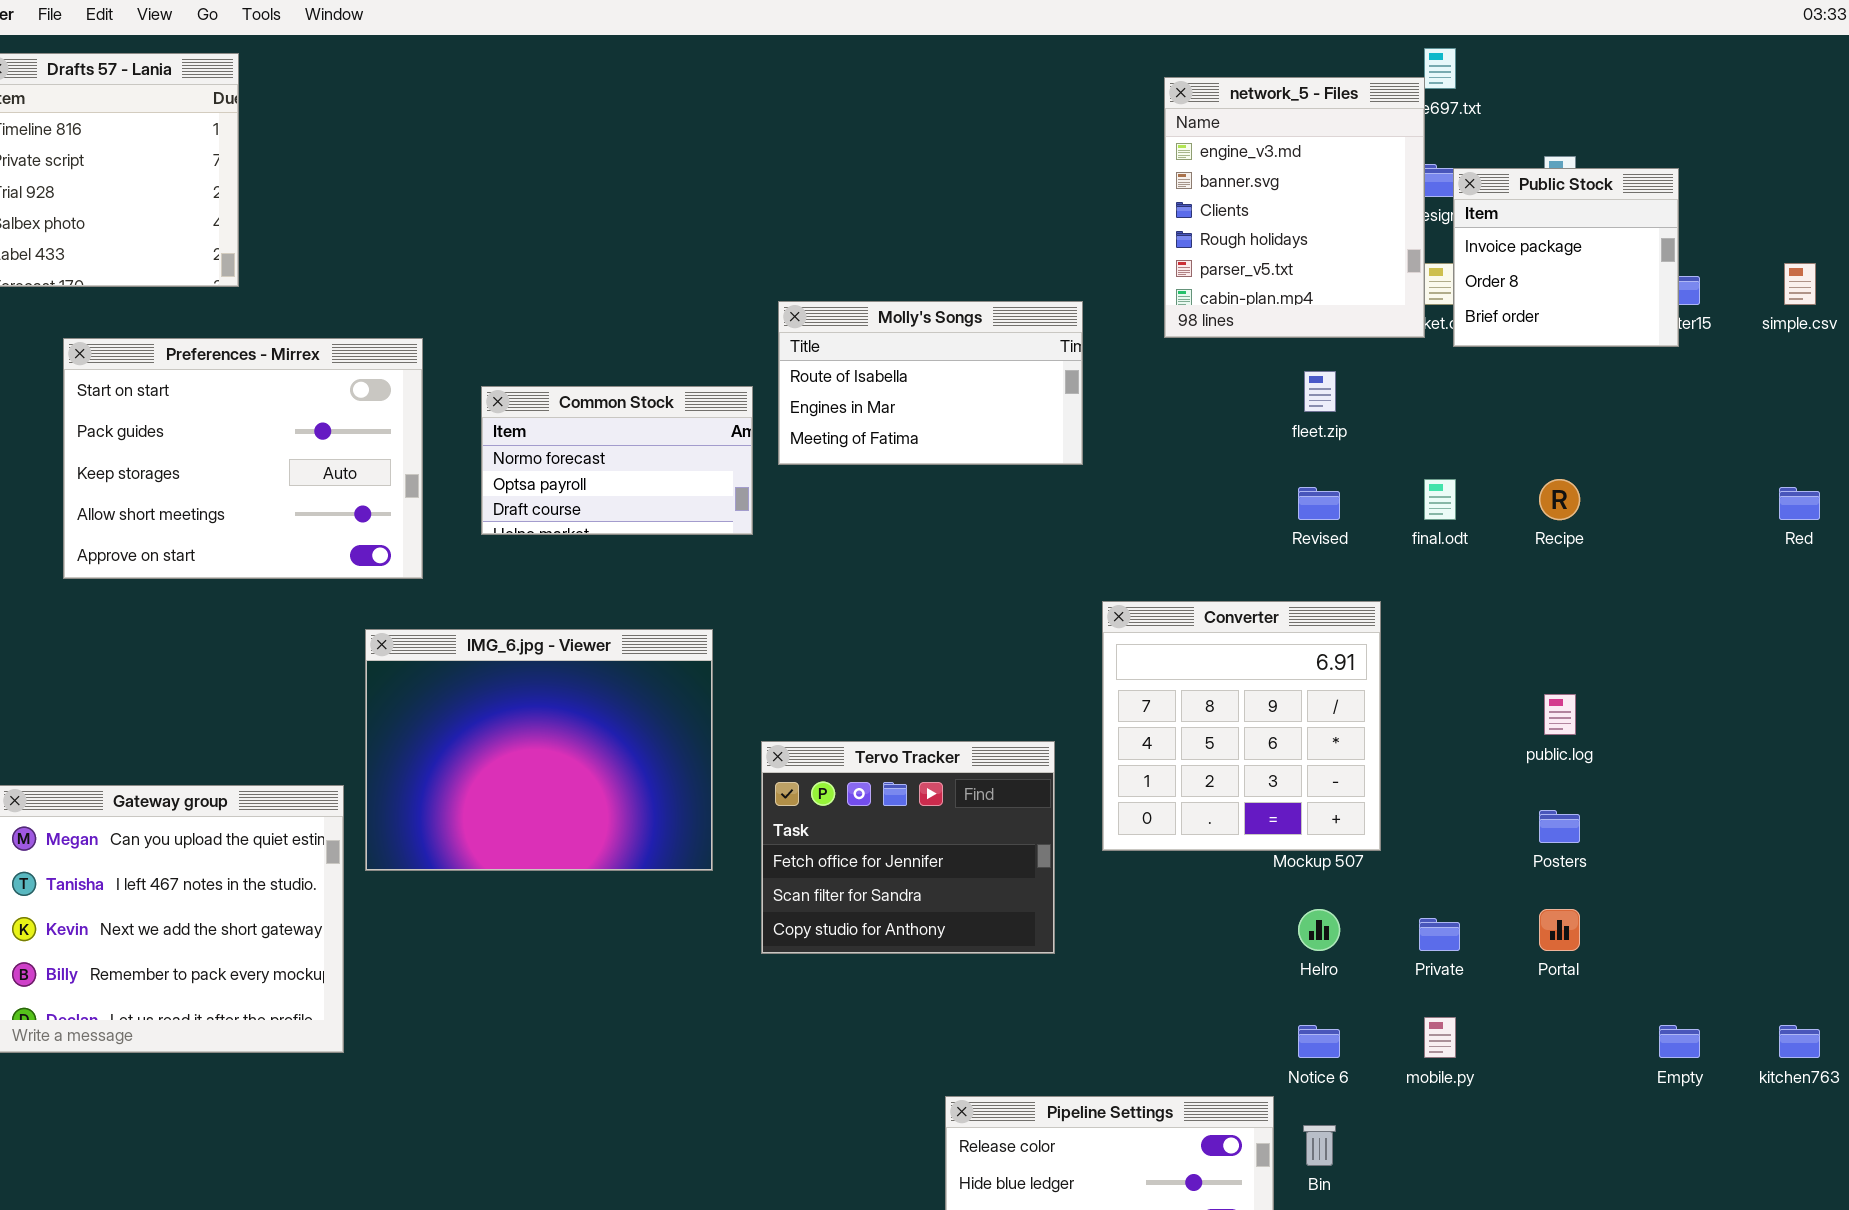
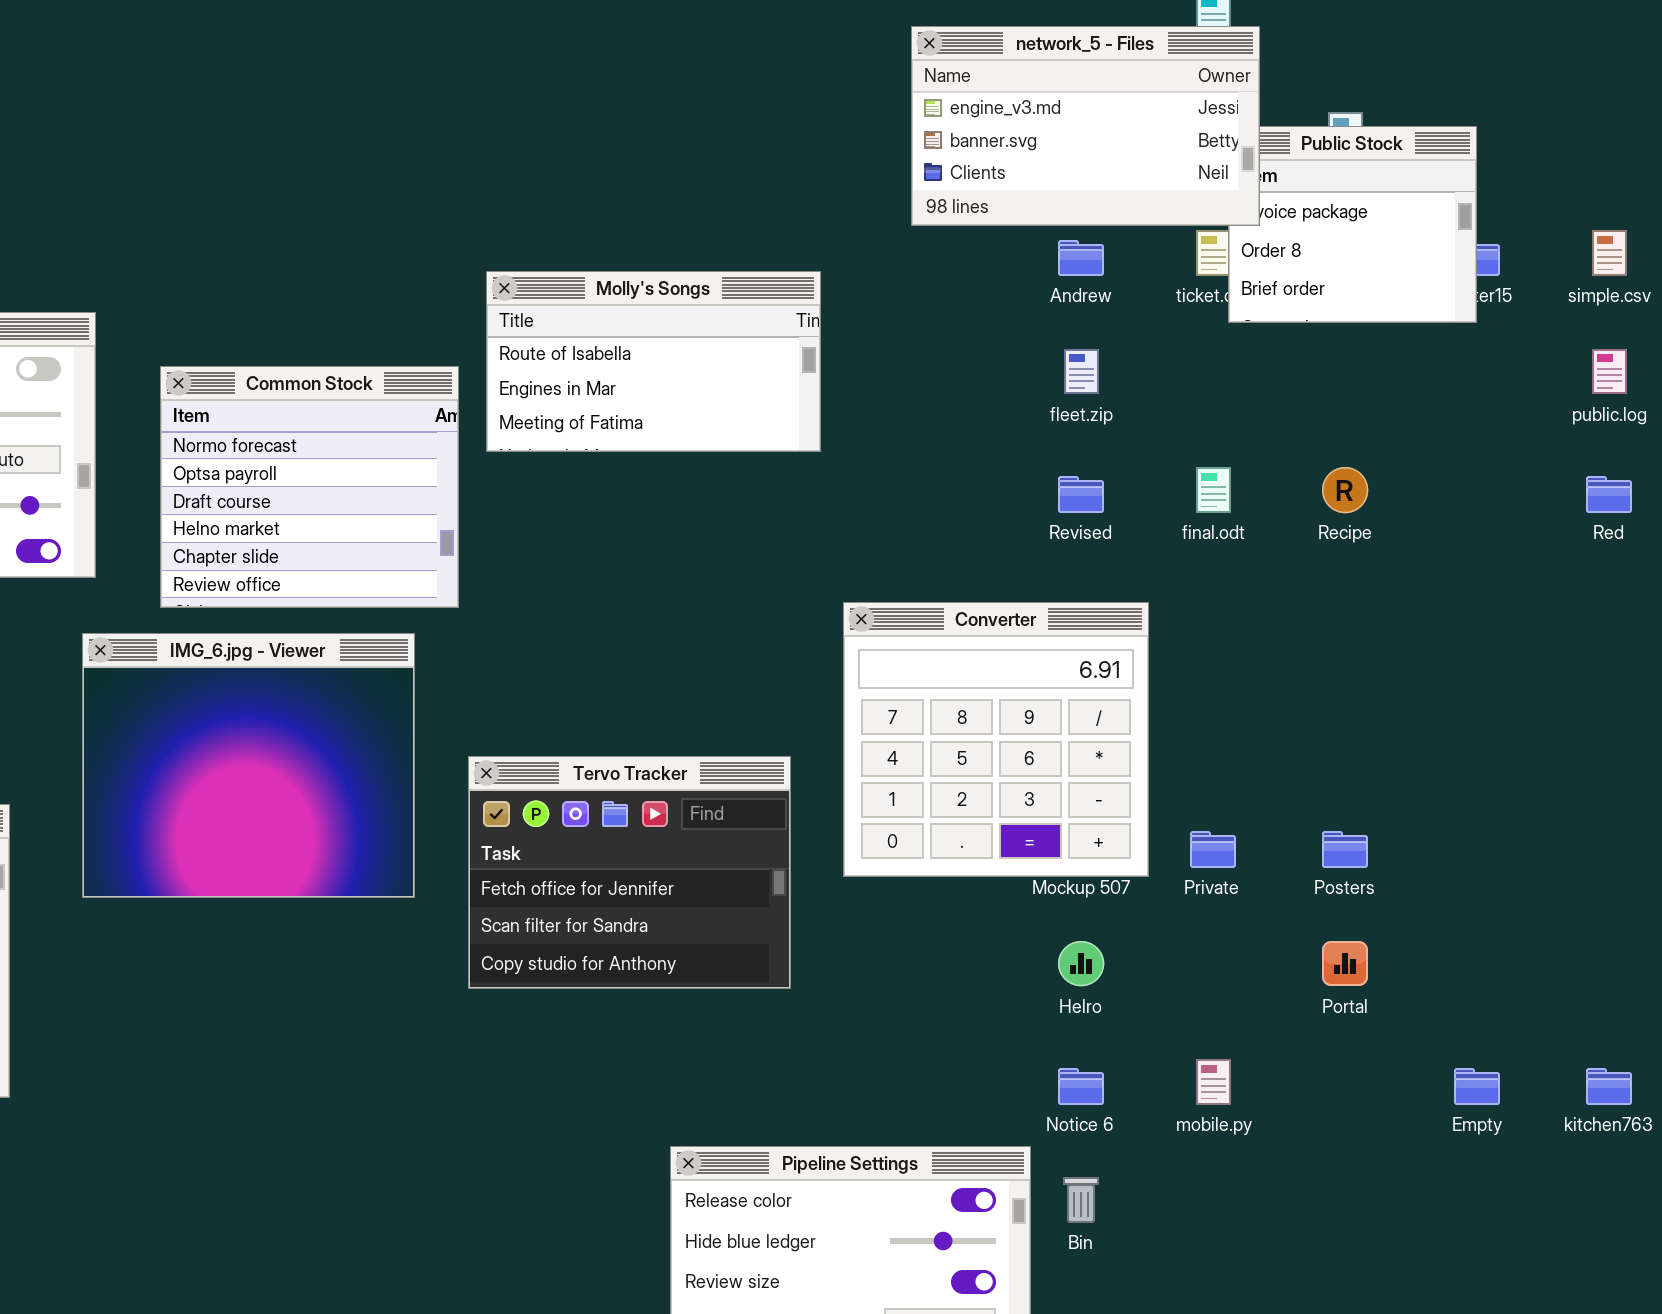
network_5 - Files: [1164,77,1425,338] -> [911,26,1260,226], resized
Common Stock: [481,386,753,535] -> [160,366,459,608], resized
IMG_6.jpg - Viewer: [365,629,713,871] -> [82,633,415,898], resized
public.log: [1544,694,1576,735] -> [1592,349,1627,394], moved
Private: [1419,918,1460,951] -> [1190,831,1236,868], moved

